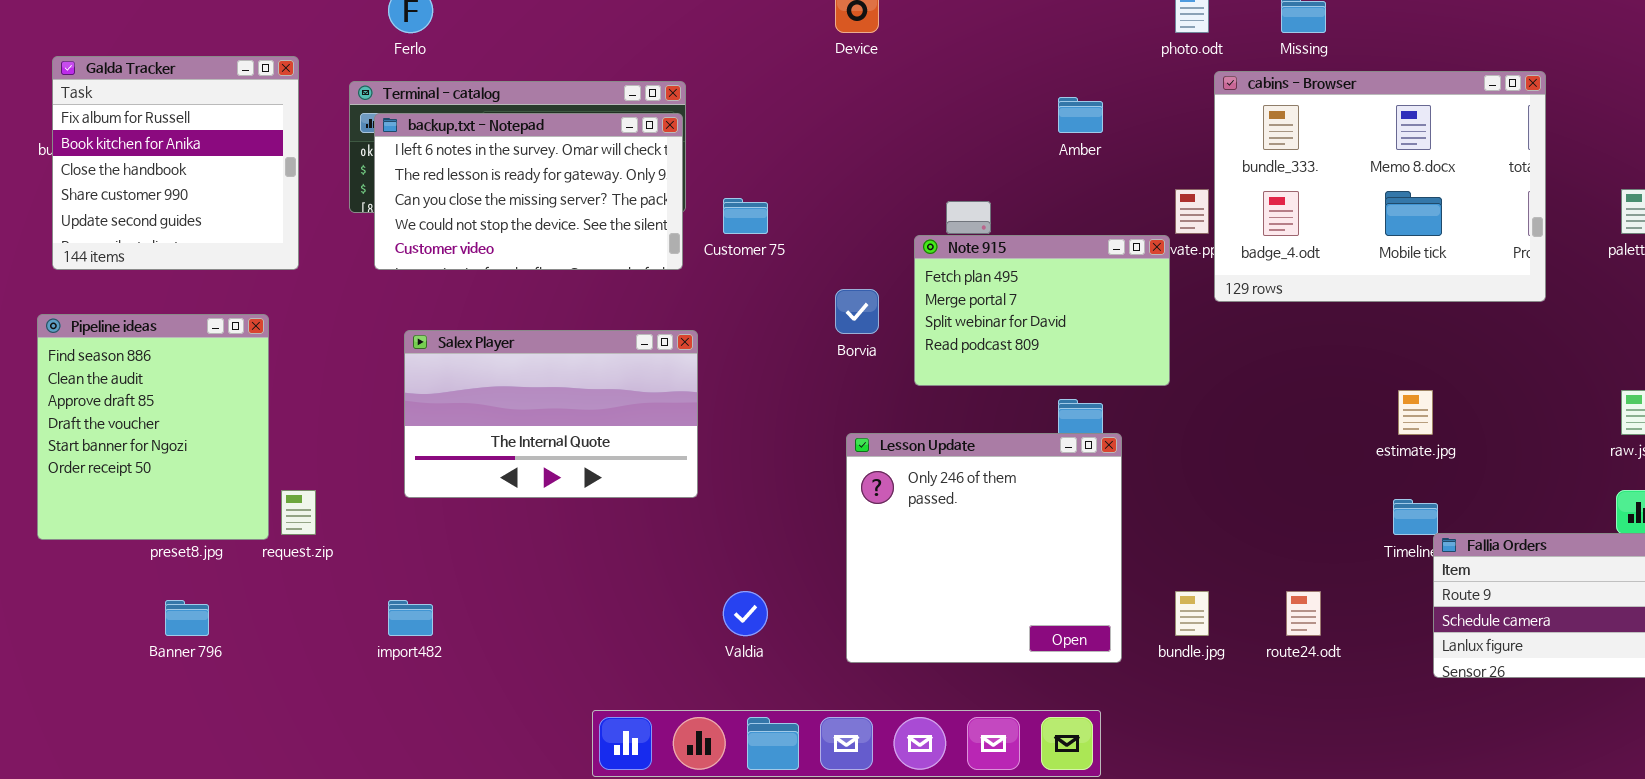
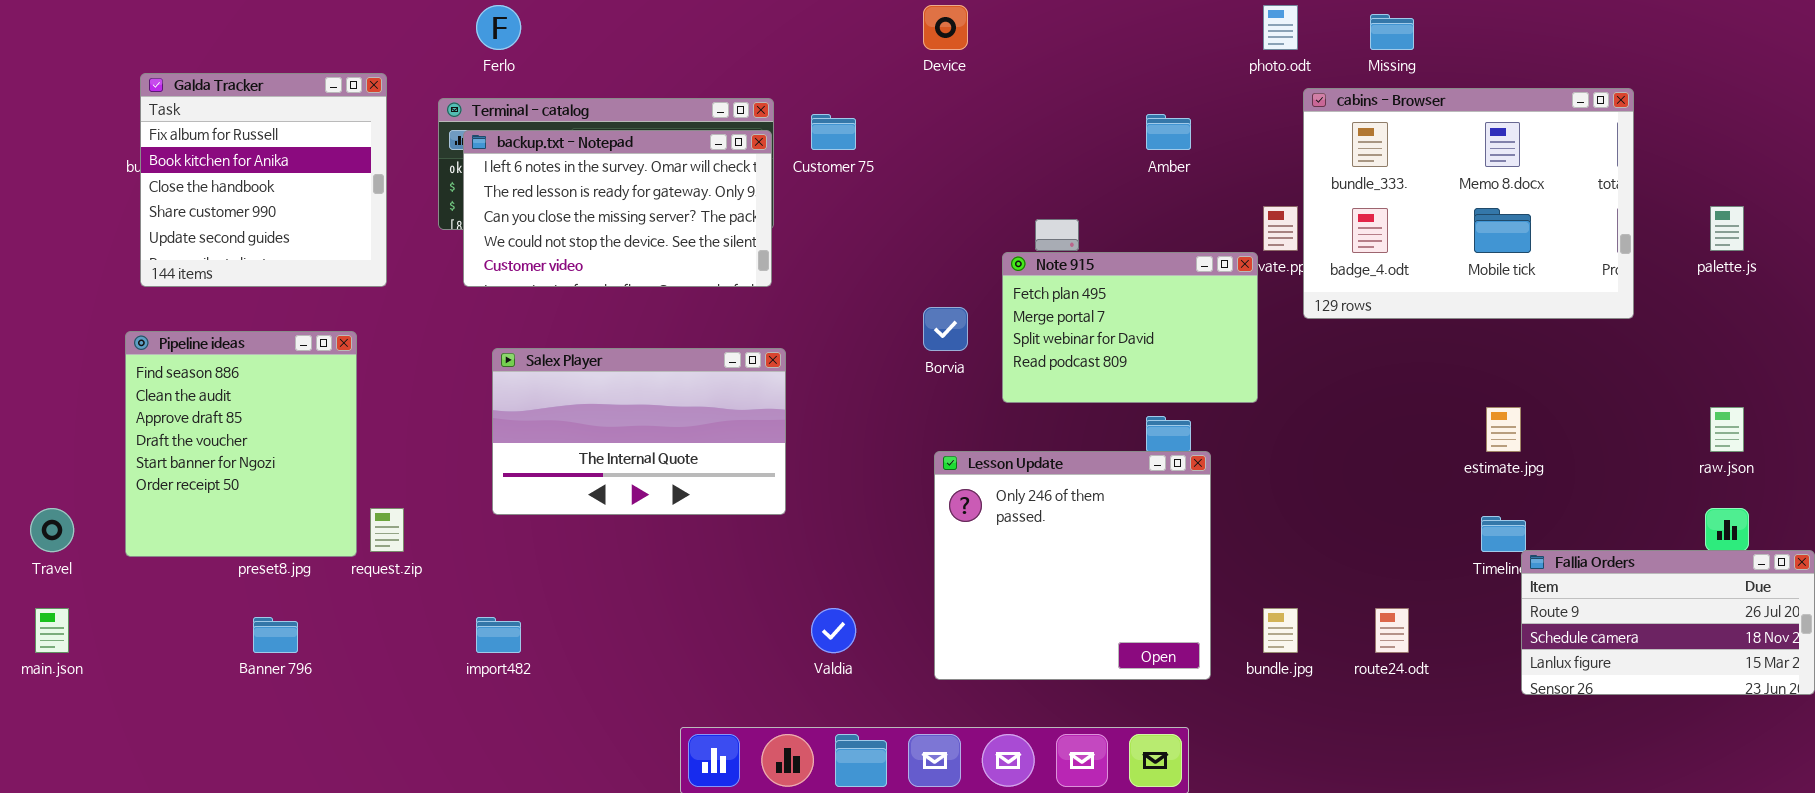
Customer 75: [723,198,768,234] -> [811,114,856,150], moved

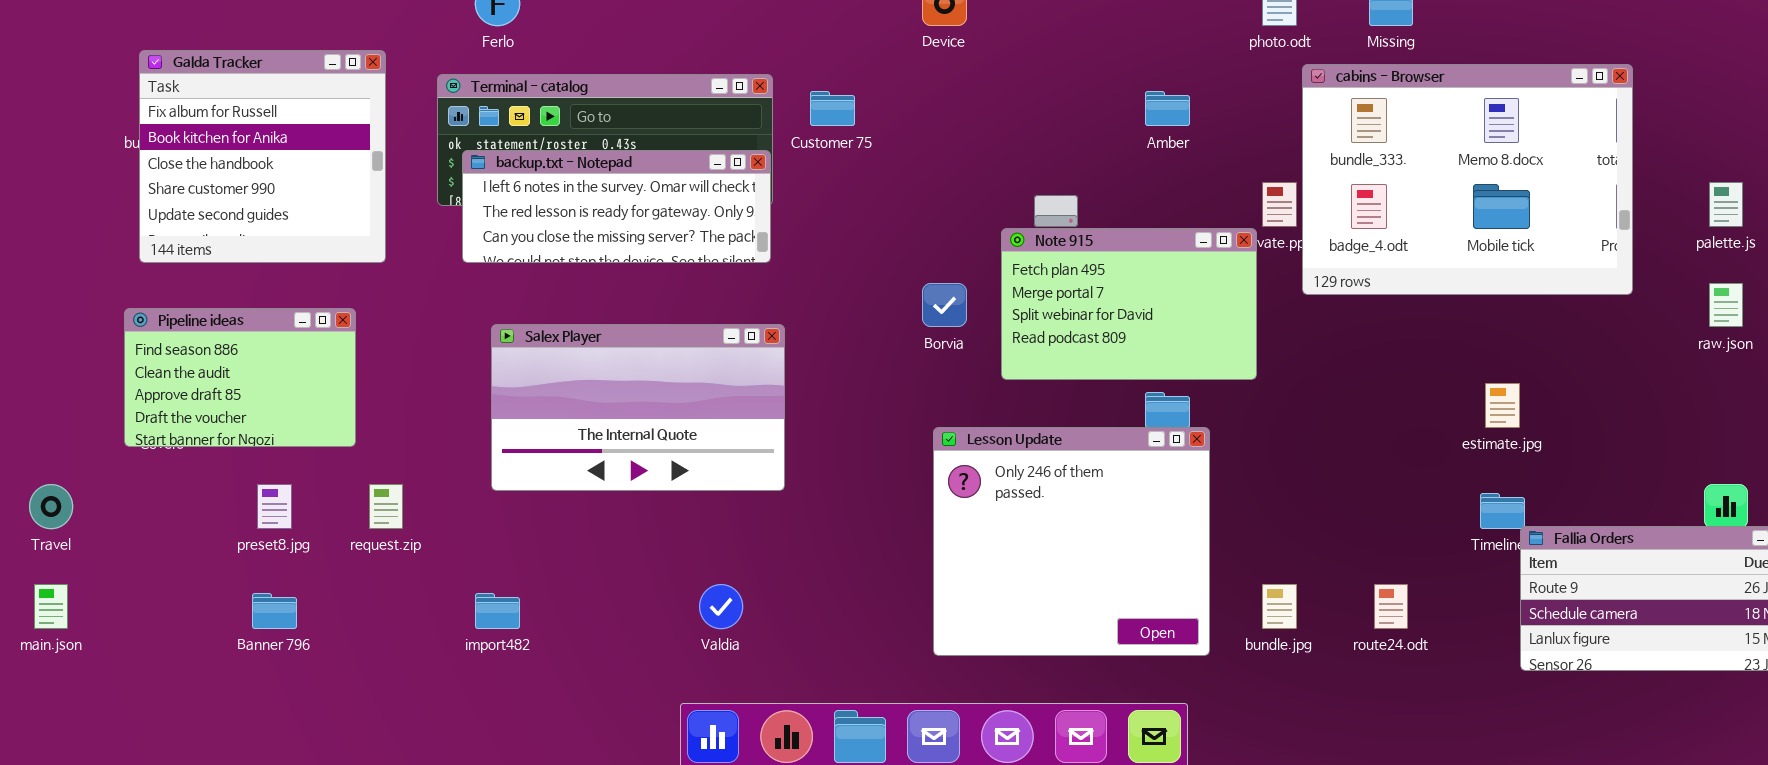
backup.txt - Notepad: [463,130,772,287] -> [462,150,771,263], resized
Pipeline ideas: [125,331,357,557] -> [124,308,356,447], resized
raw.json: [1710,407,1744,452] -> [1709,283,1743,327], moved
Valdia: [811,608,856,653] -> [699,584,743,629], moved

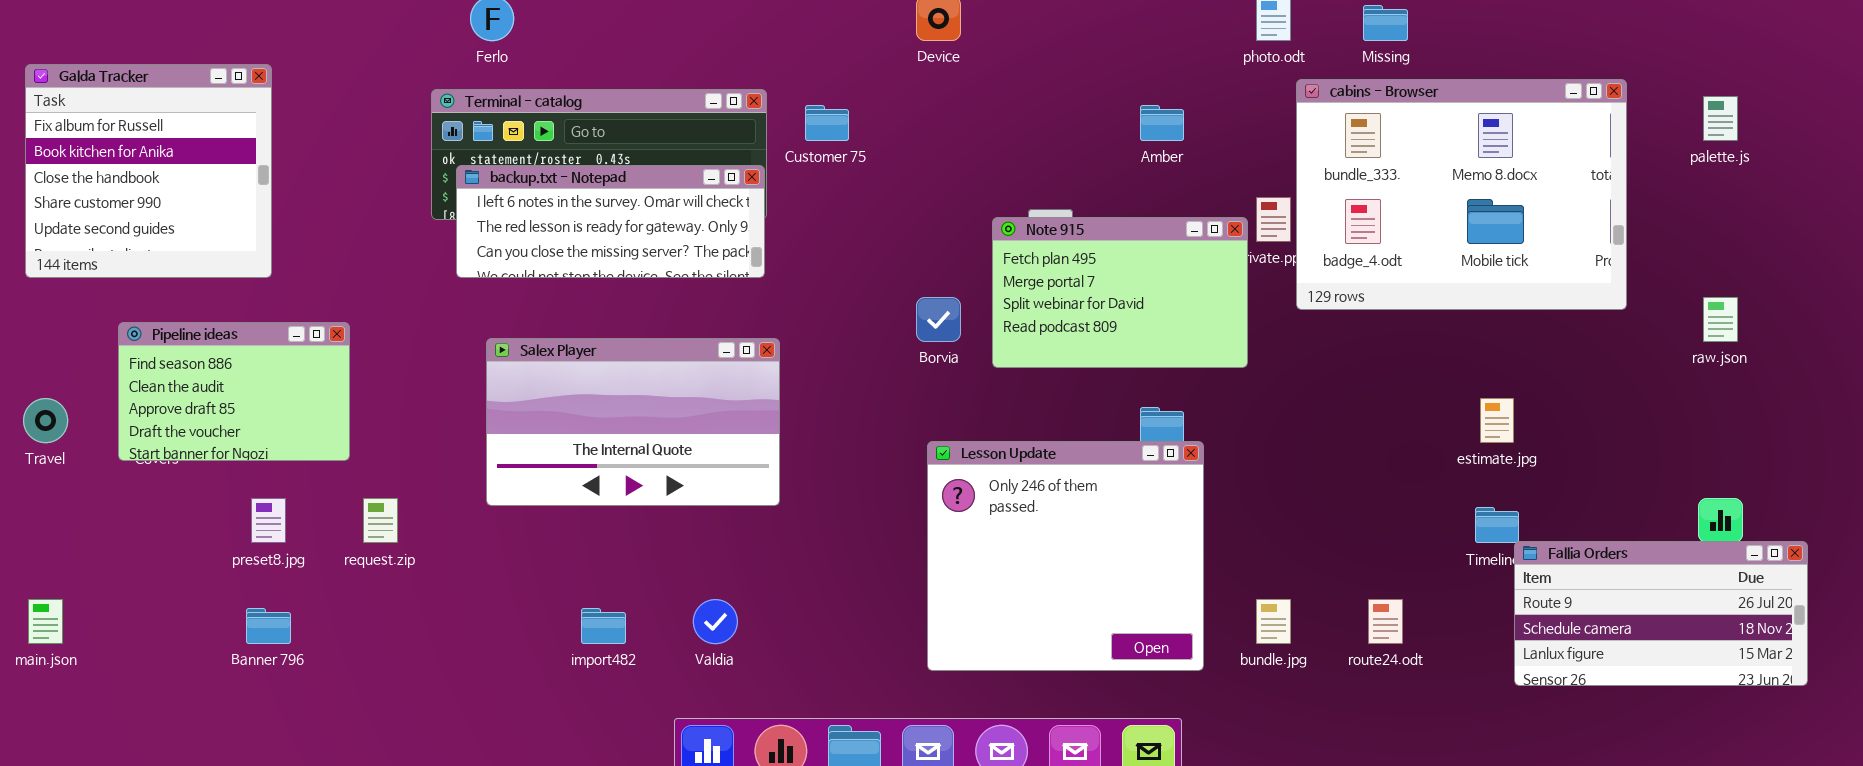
Galda Tracker: [139,50,386,263] -> [25,64,272,278], moved
palette.js: [1709,182,1743,227] -> [1703,96,1738,141], moved
Note 915: [1001,228,1257,380] -> [992,217,1248,368], moved
Travel: [29,484,73,529] -> [23,398,68,443], moved
import482: [475,593,520,629] -> [581,608,626,644], moved

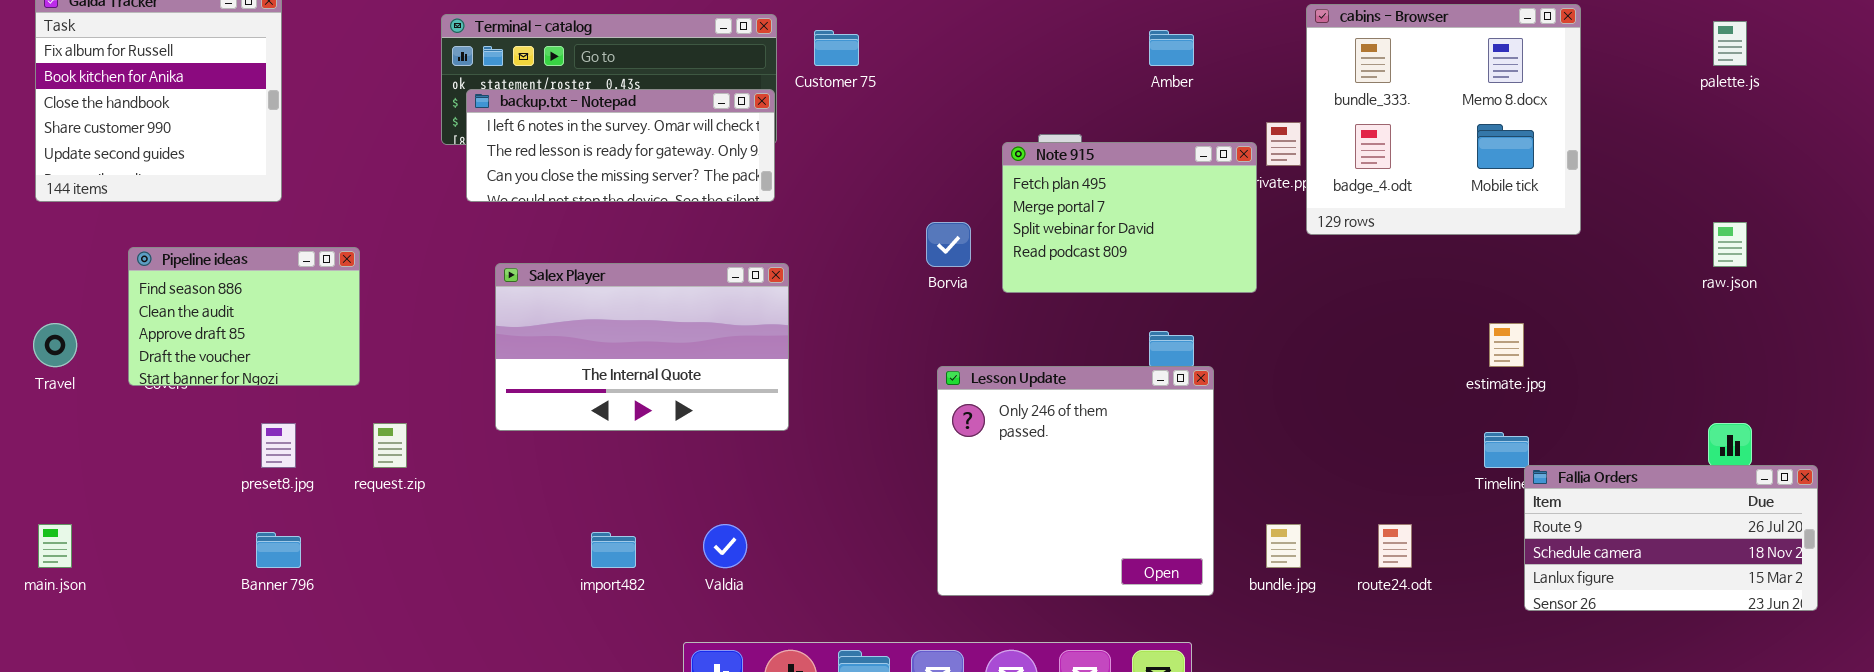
cabins - Browser: [1296,79,1627,310] -> [1306,4,1581,235], resized

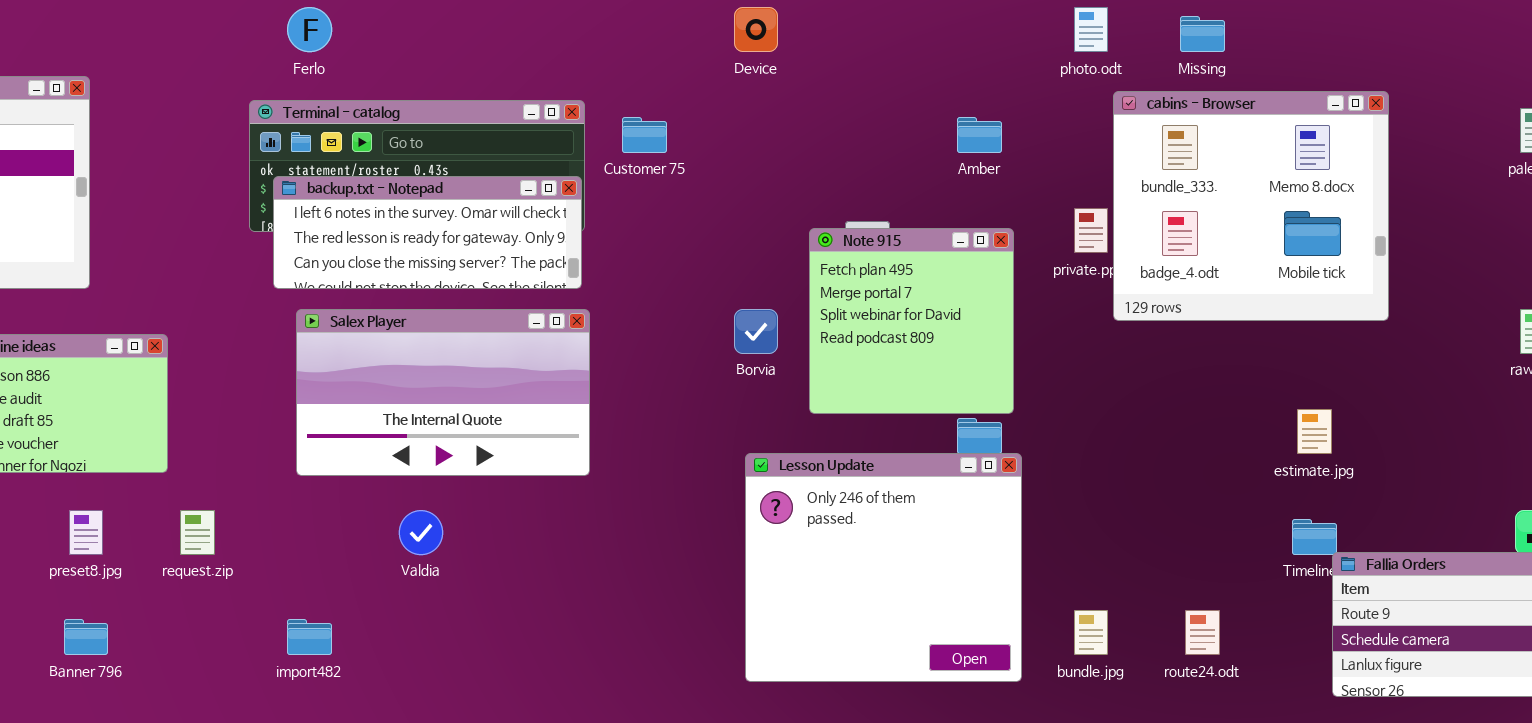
Note 915: [1002,142,1257,293] -> [809,228,1014,414], resized
Salex Player: [495,263,789,431] -> [296,309,590,476], moved
Valdia: [703,524,747,568] -> [399,510,443,555], moved
import482: [591,532,636,568] -> [287,619,332,655], moved

